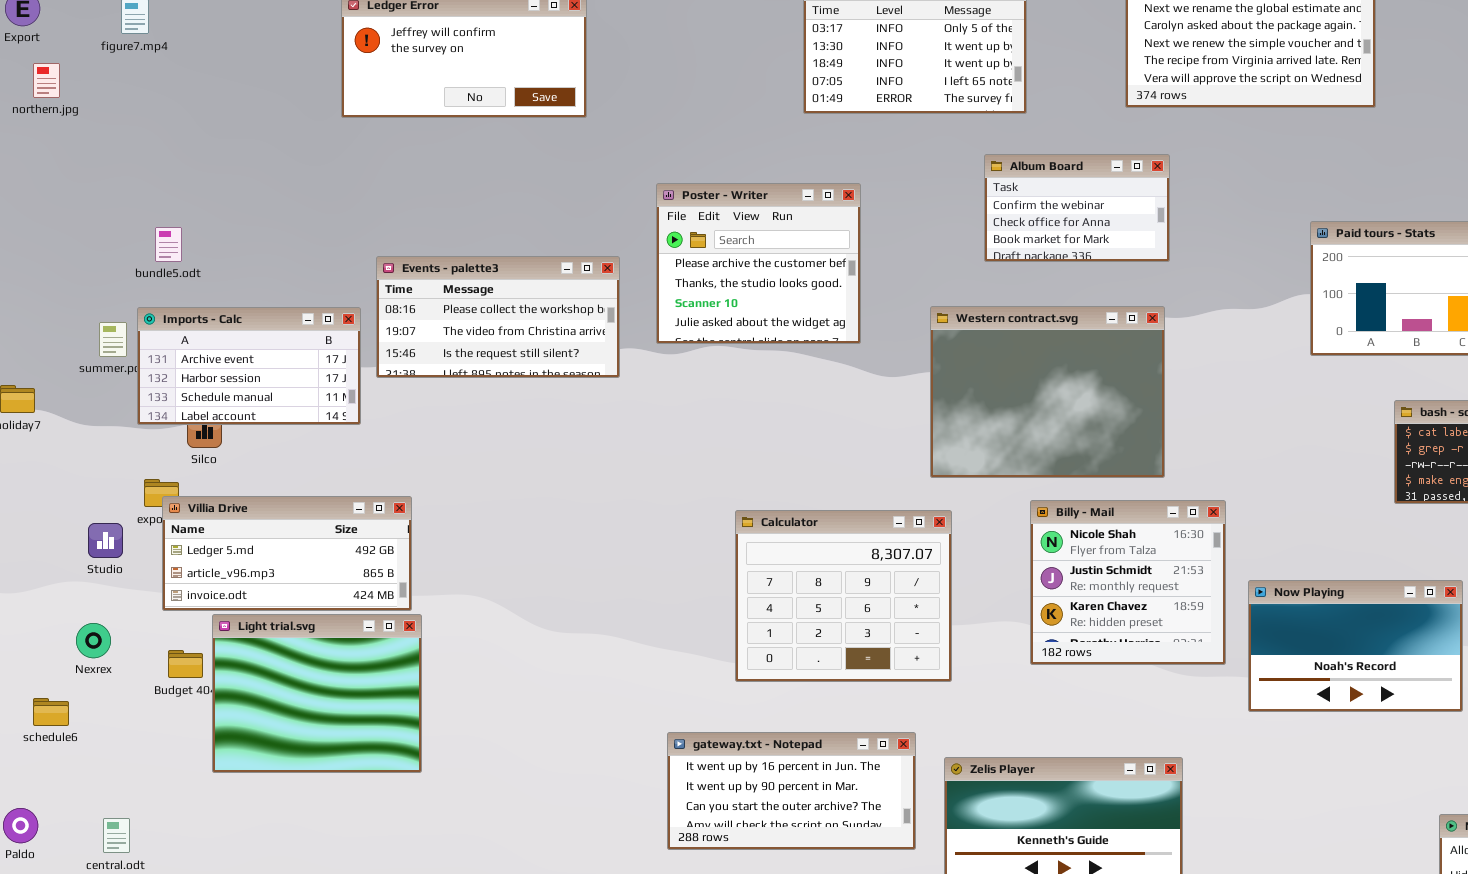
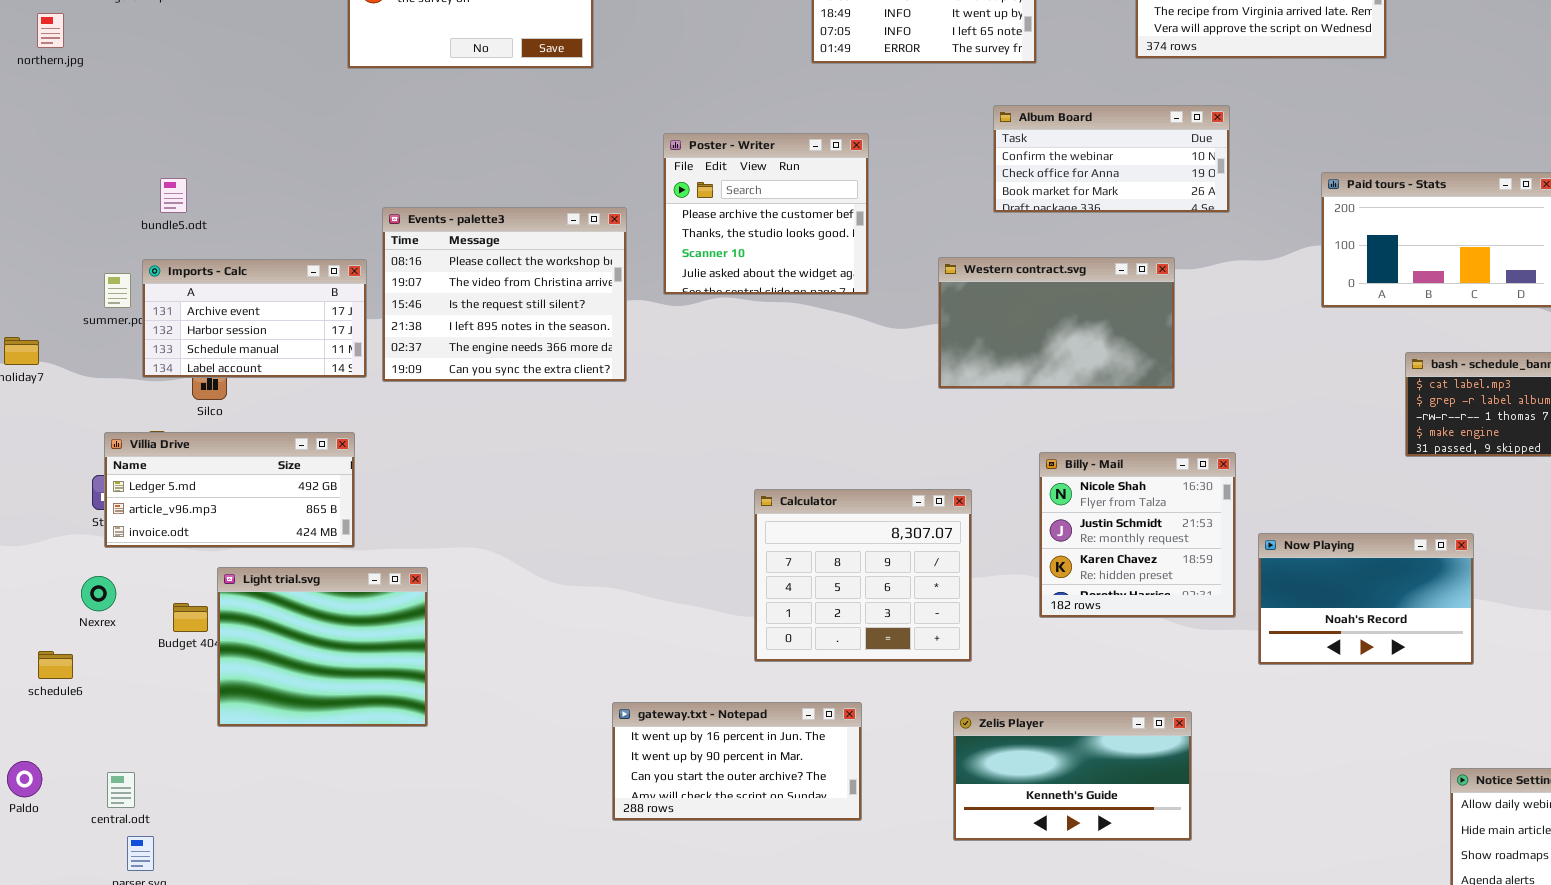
Album Board: [984,154,1170,262] -> [993,105,1230,213], resized
Events - palette3: [376,256,620,378] -> [382,207,627,382], resized
Western contract.svg: [930,306,1165,478] -> [938,257,1175,389], resized
Villia Drive: [162,496,412,611] -> [104,432,355,548], moved
Calculator: [735,510,952,682] -> [754,489,972,662], moved
gateway.txt - Notepad: [667,732,916,850] -> [612,702,862,821], moved

